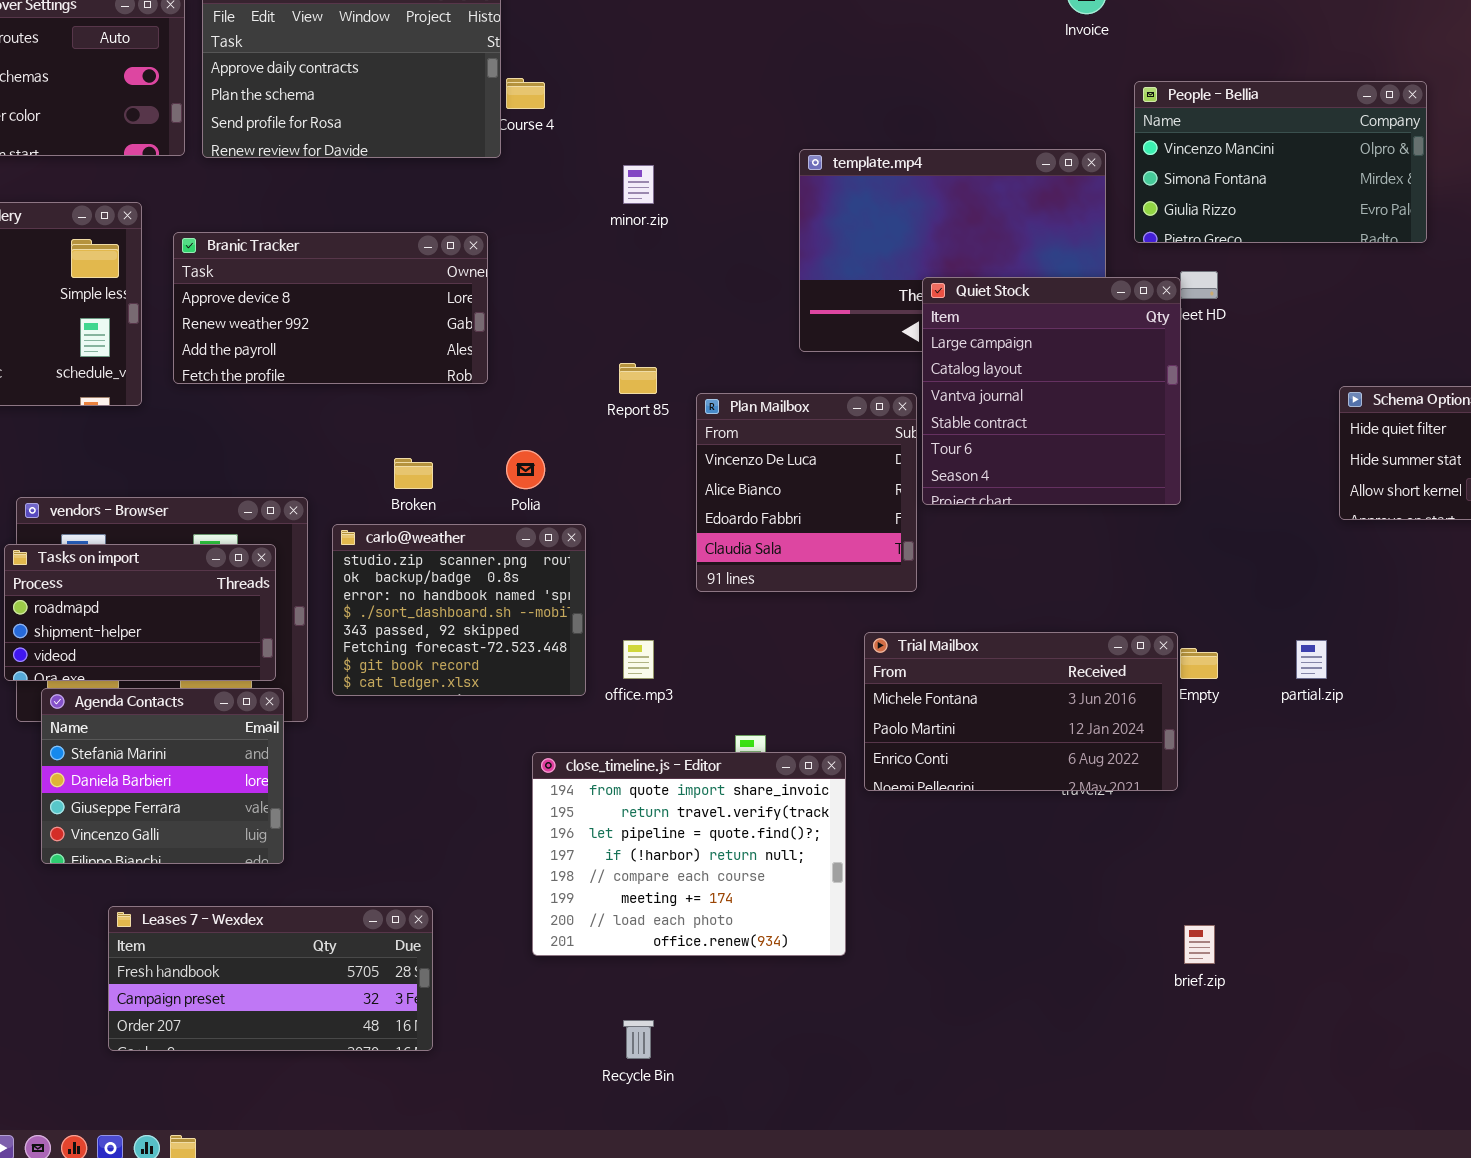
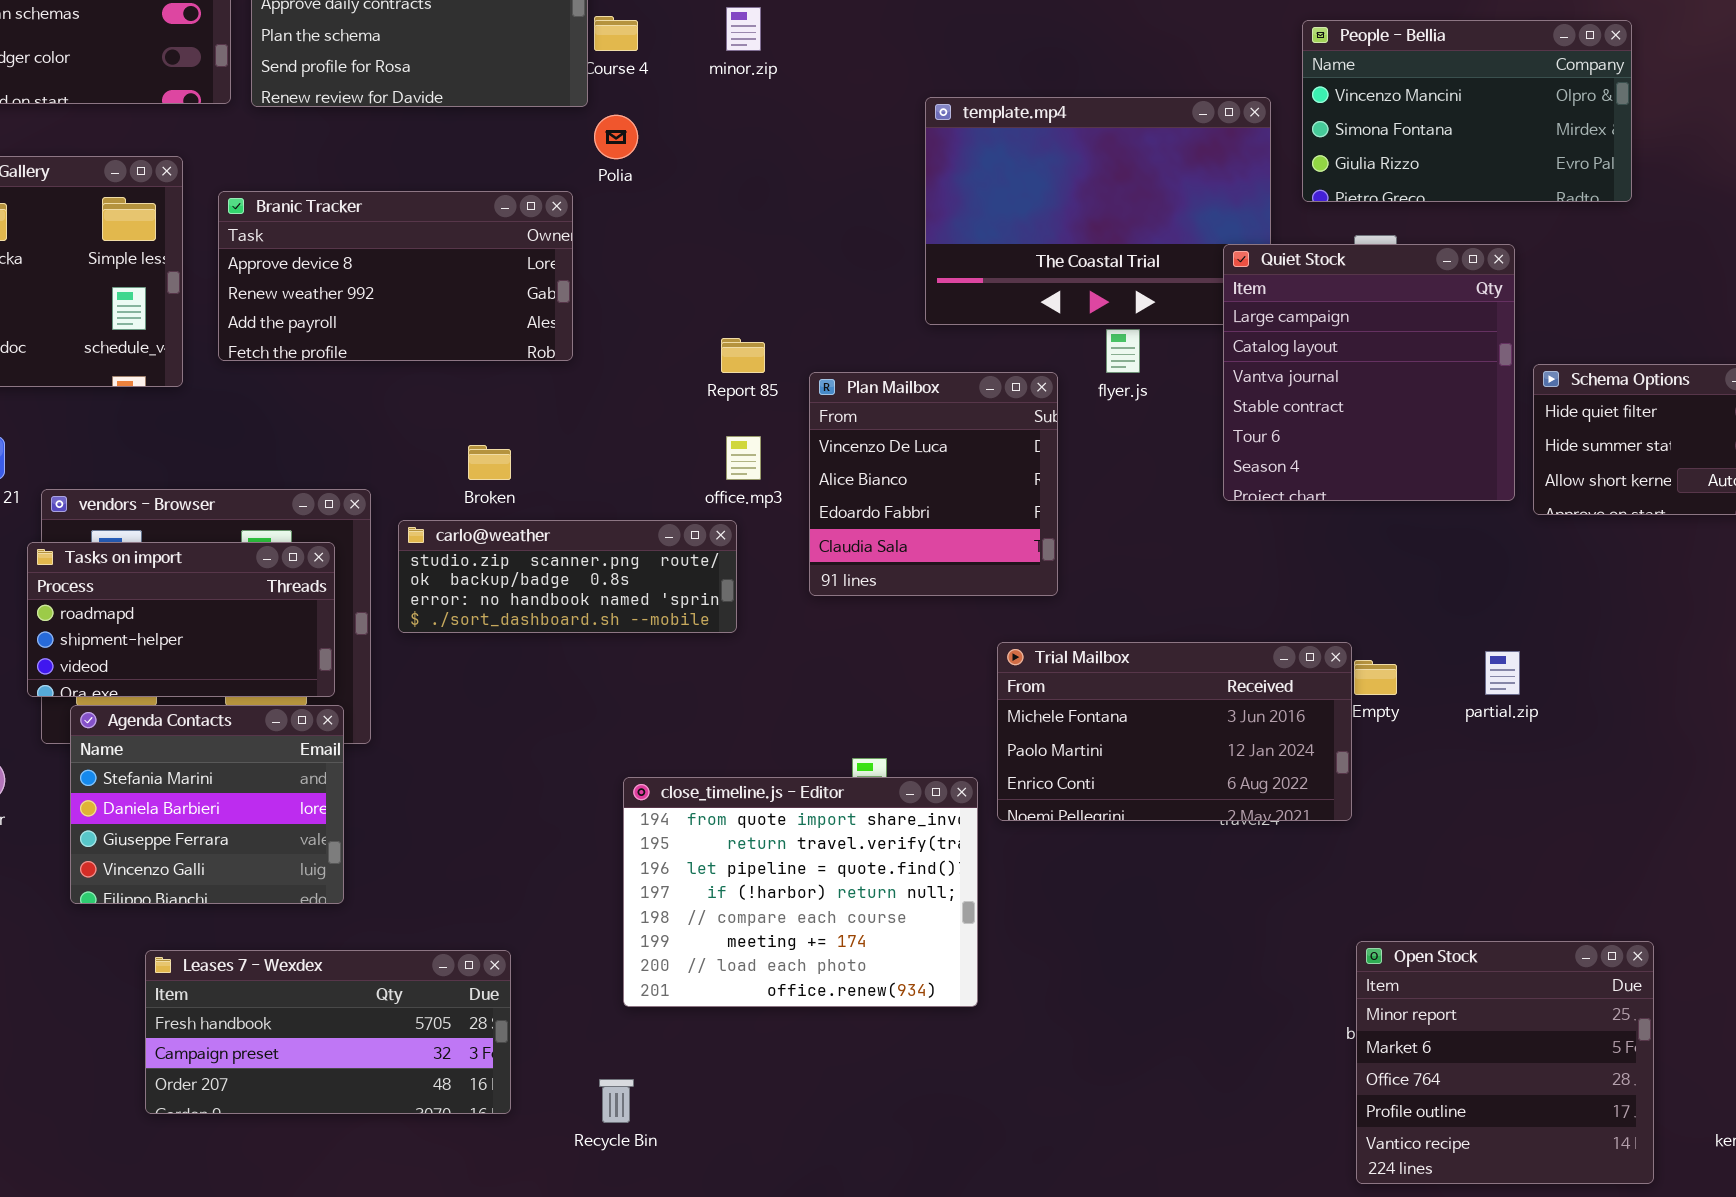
minor.zip: [623,165,654,204] -> [726,7,761,51], moved
Quiet Stock: [922,277,1181,505] -> [1223,244,1515,501], moved
Polia: [506,450,545,489] -> [594,115,638,159], moved
carlo@weather: [332,524,586,696] -> [398,520,737,633], resized
office.mp3: [623,640,654,679] -> [726,436,761,480], moved
Open Stock: none -> [1356,941,1654,1184], opened
Recycle Bin: [623,1020,654,1059] -> [599,1079,634,1123], moved

